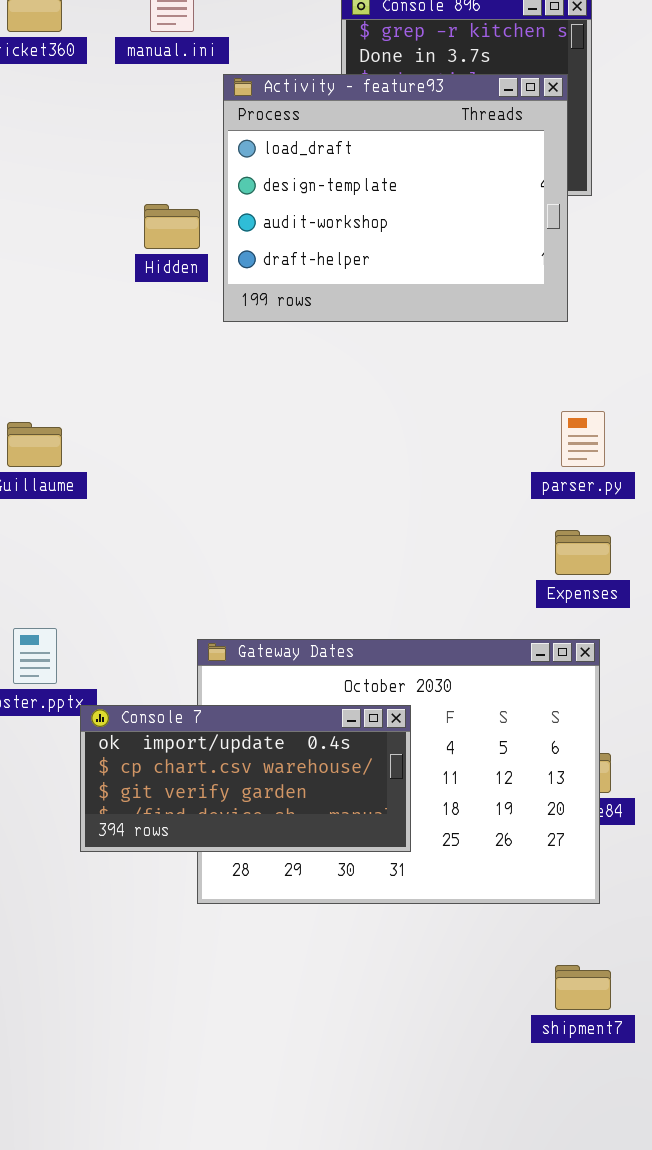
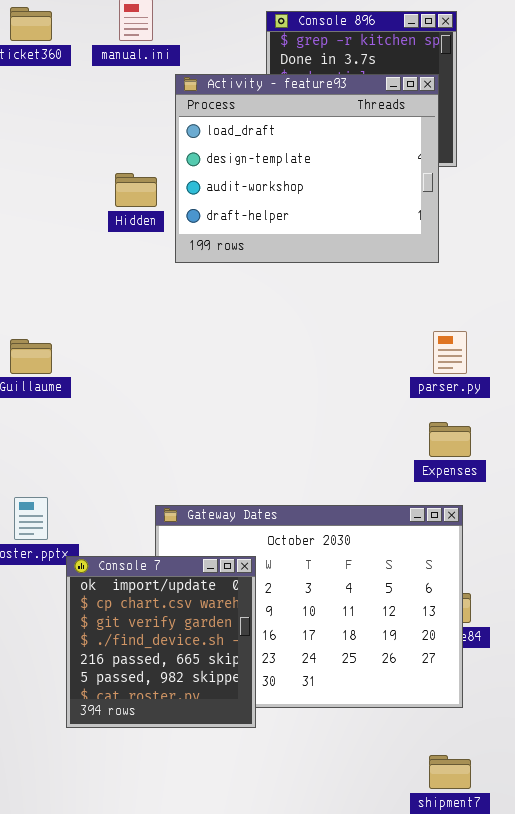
Console 7: [80,705,411,852] -> [66,556,256,728], resized

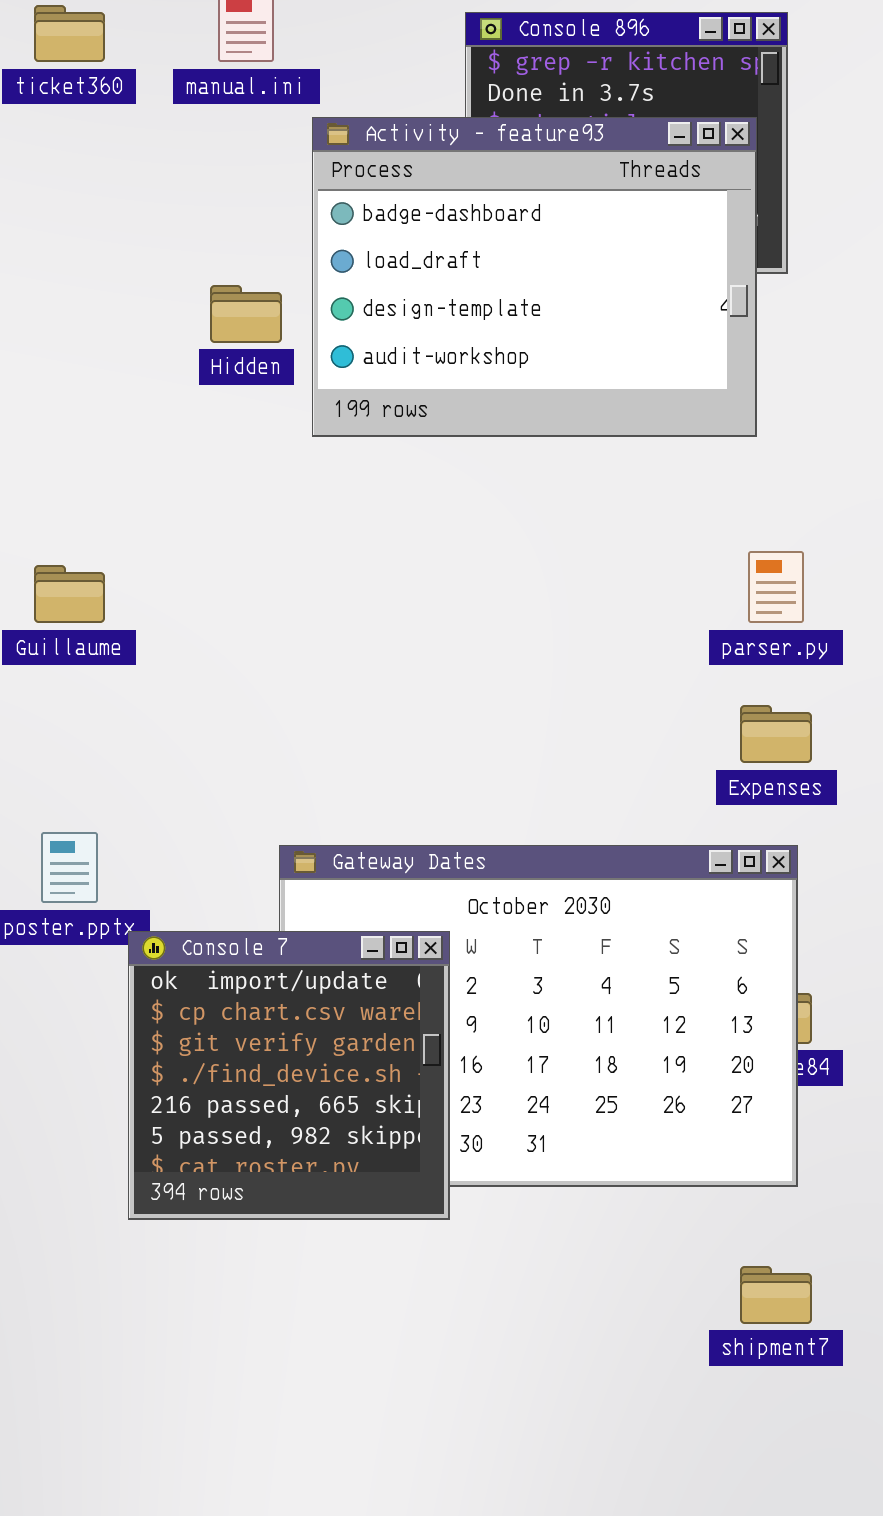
Activity - feature93: [175,74,439,263] -> [312,117,757,437], scrolled up 1 row

